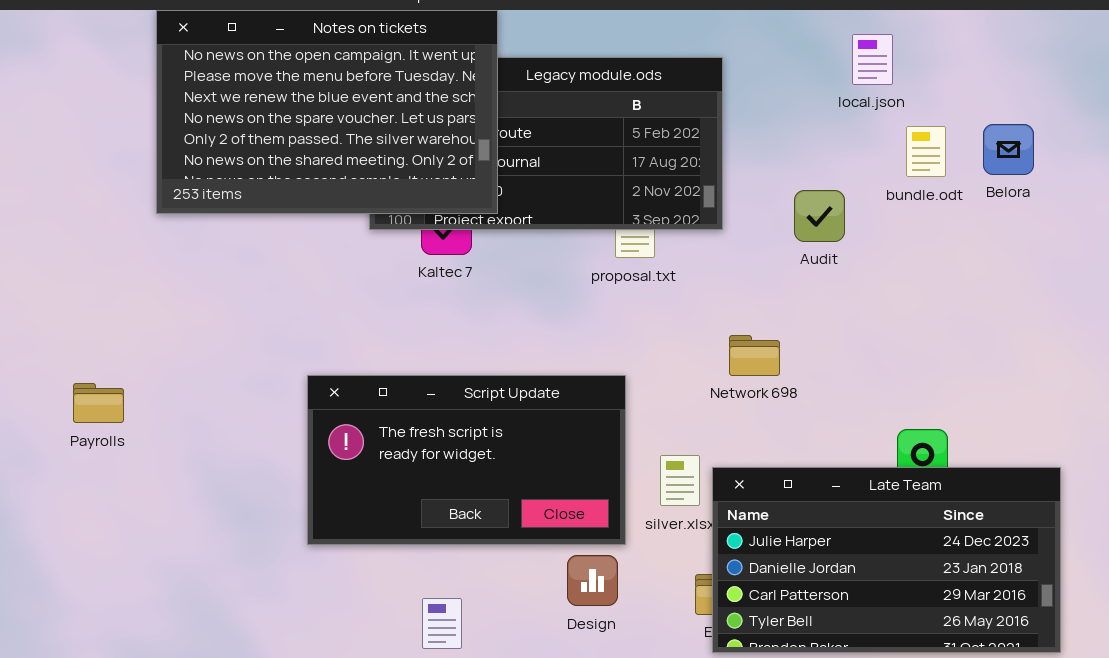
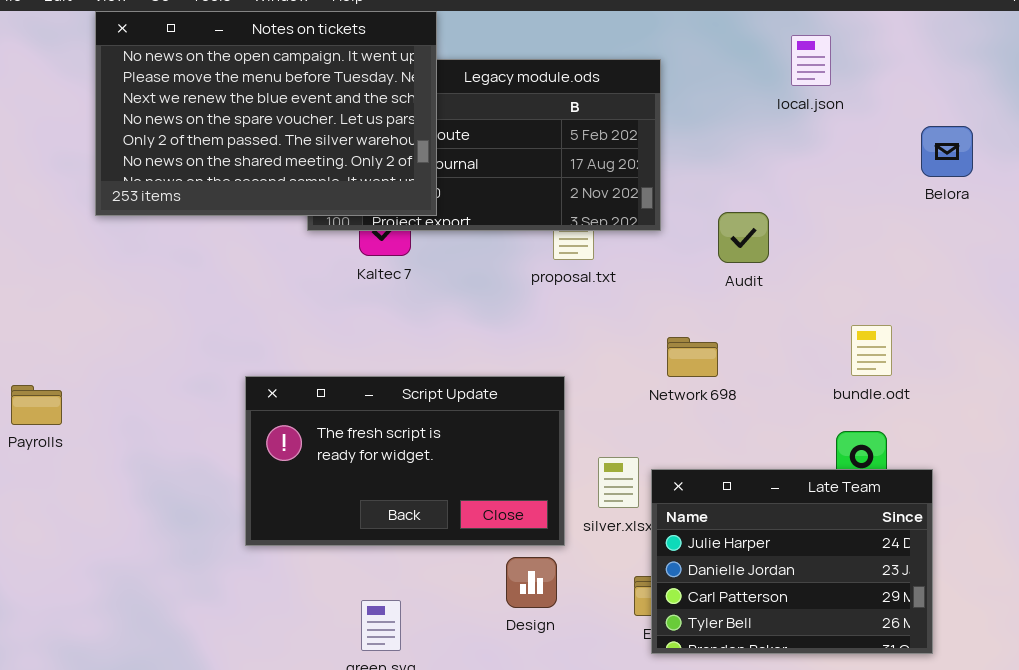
bundle.odt: [906,126,946,177] -> [851,325,892,376], moved
Audit: [794,190,845,242] -> [718,212,769,263], moved
Late Team: [712,467,1061,653] -> [651,469,933,654], resized

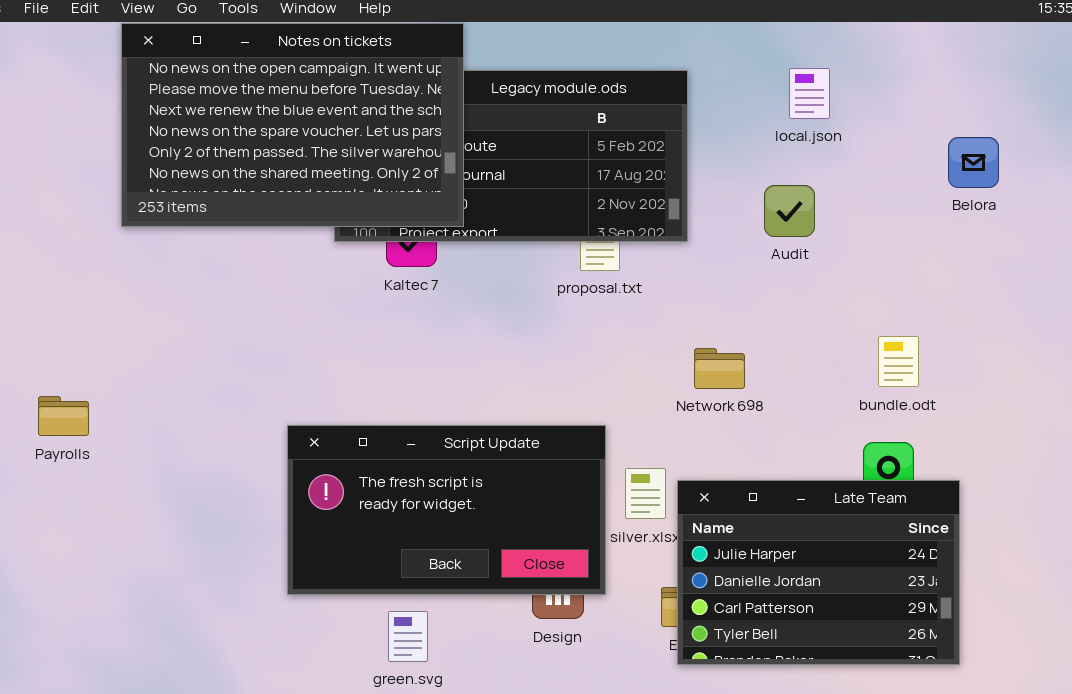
local.json: [791,35,831,86] -> [789,68,830,119], moved
Audit: [718,212,769,263] -> [764,185,815,237], moved
Script Update: [245,376,565,546] -> [287,425,606,595], moved

